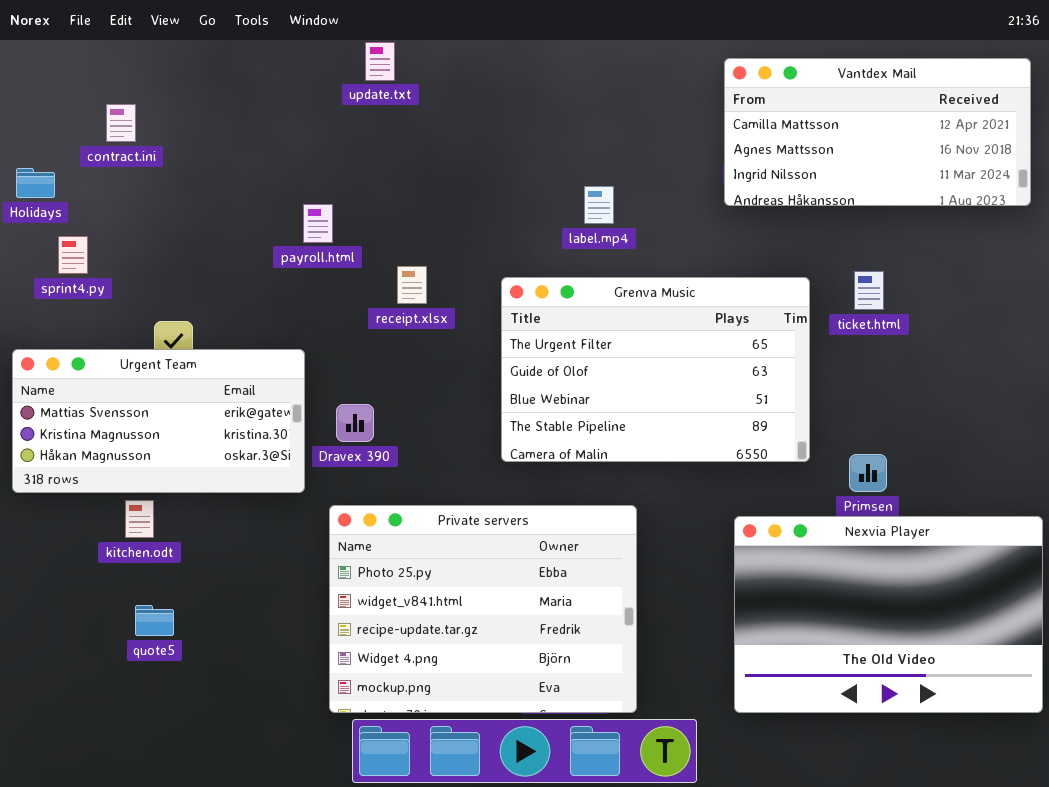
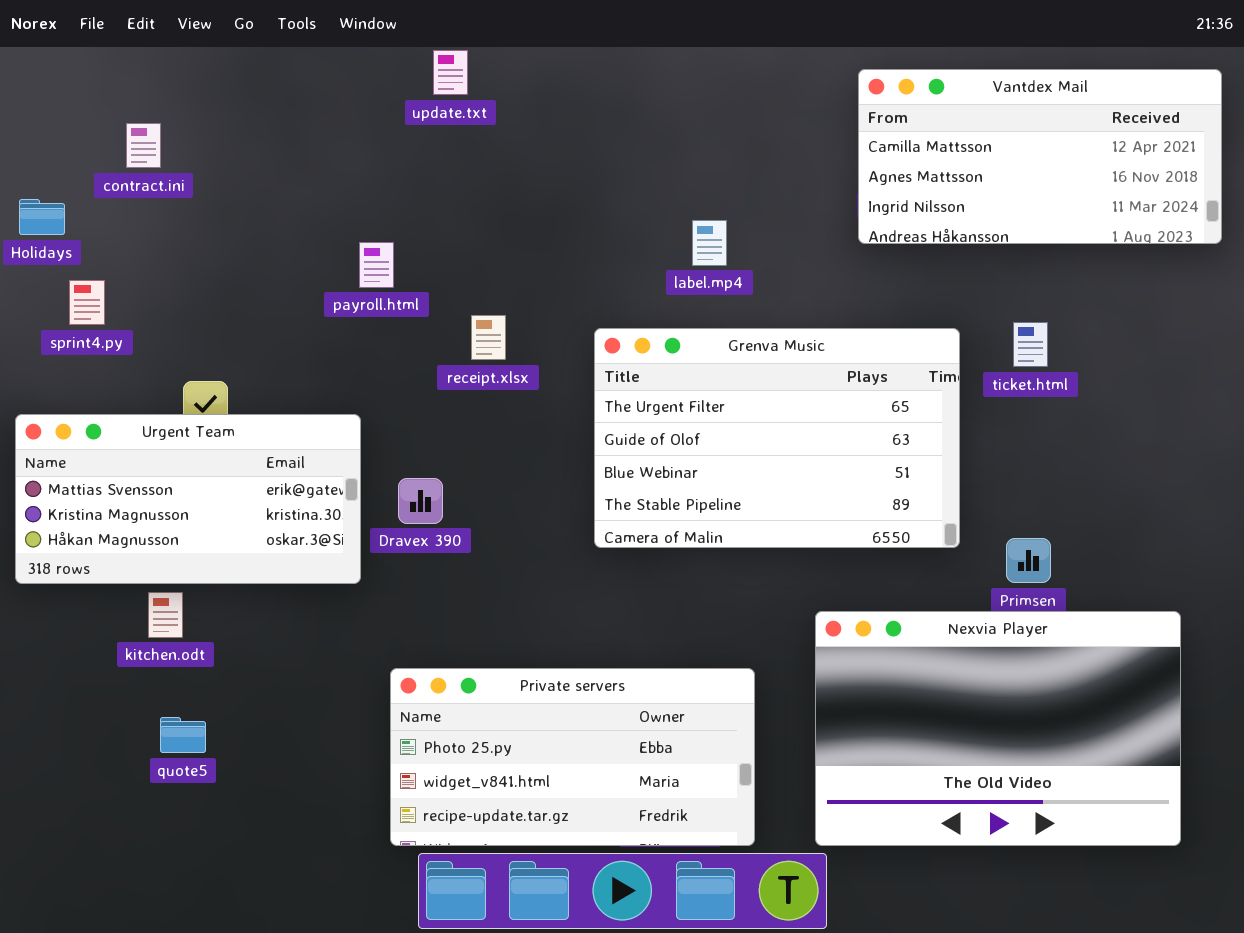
Private servers: [329,505,637,713] -> [390,668,755,846], resized
Nexvia Player: [734,516,1043,713] -> [815,611,1181,846], moved

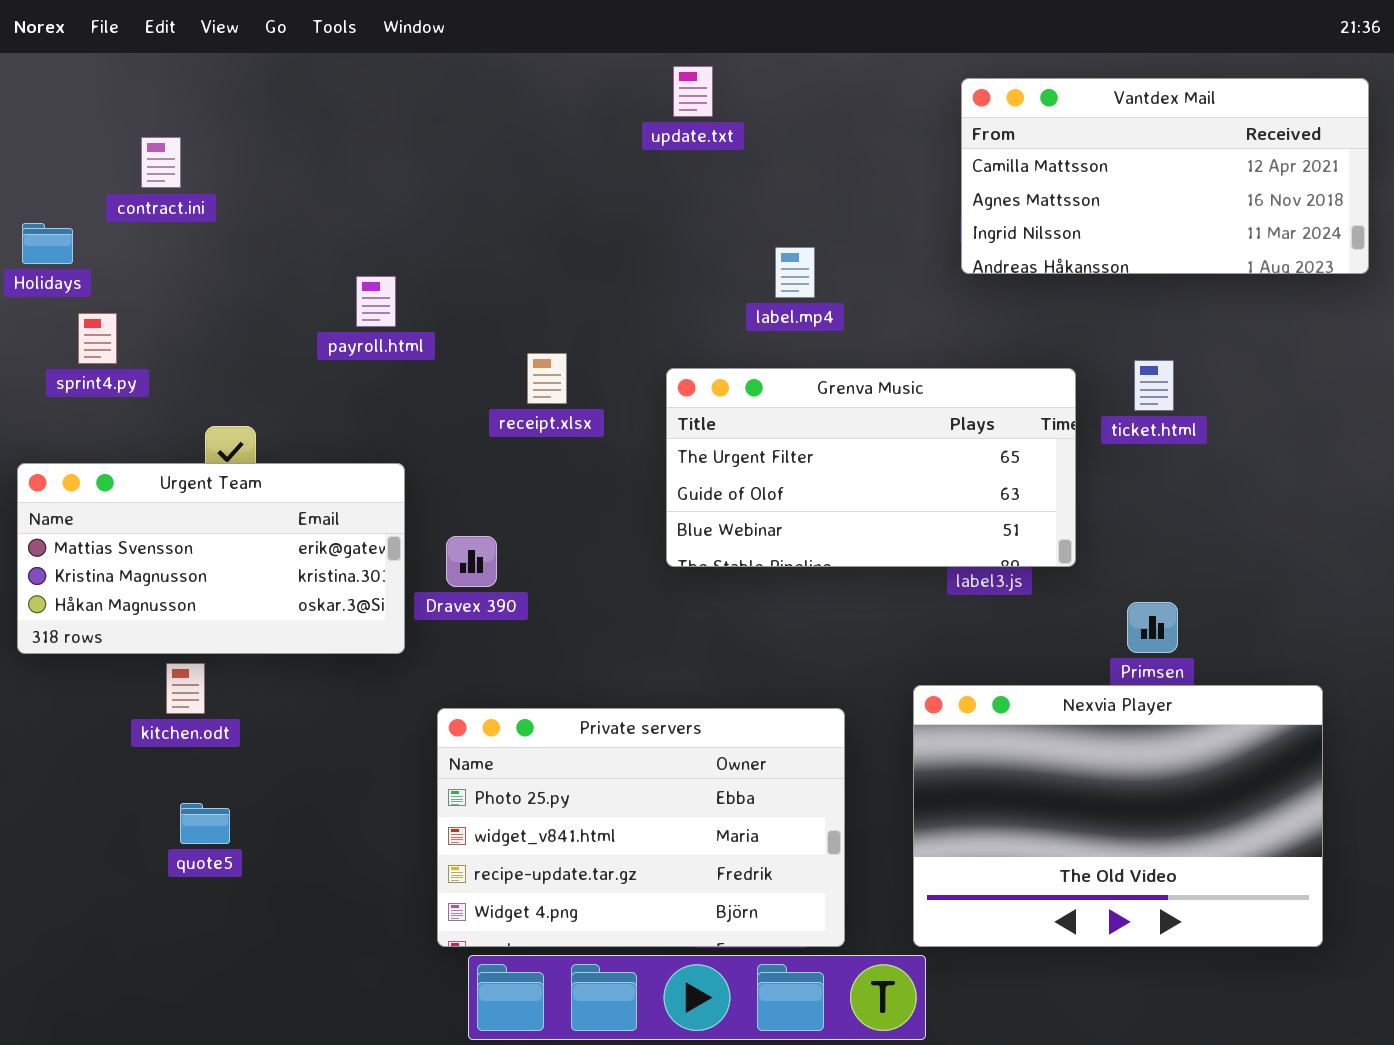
update.txt: [433,50,468,95] -> [673,66,713,117], moved
payroll.html: [359,242,394,288] -> [356,276,396,327], moved
Grenva Music: [594,328,960,548] -> [666,368,1076,567], resized
Private servers: [390,668,755,846] -> [437,708,845,947], resized

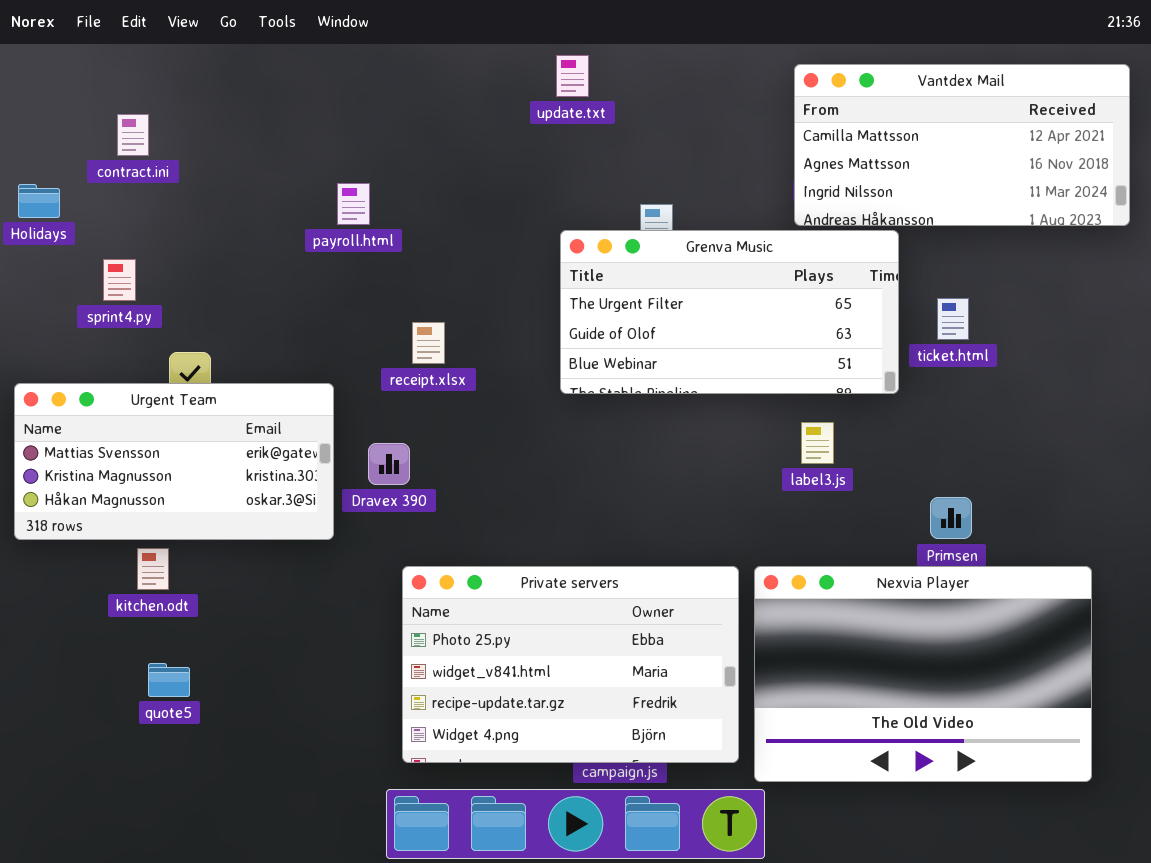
payroll.html: [356,276,396,327] -> [337,183,370,225], moved
sprint4.py: [78,313,117,364] -> [103,259,136,301], moved
receipt.xlsx: [527,353,567,404] -> [412,322,445,364], moved
Grenva Music: [666,368,1076,567] -> [560,230,899,394], moved
Private servers: [437,708,845,947] -> [402,566,739,763], moved

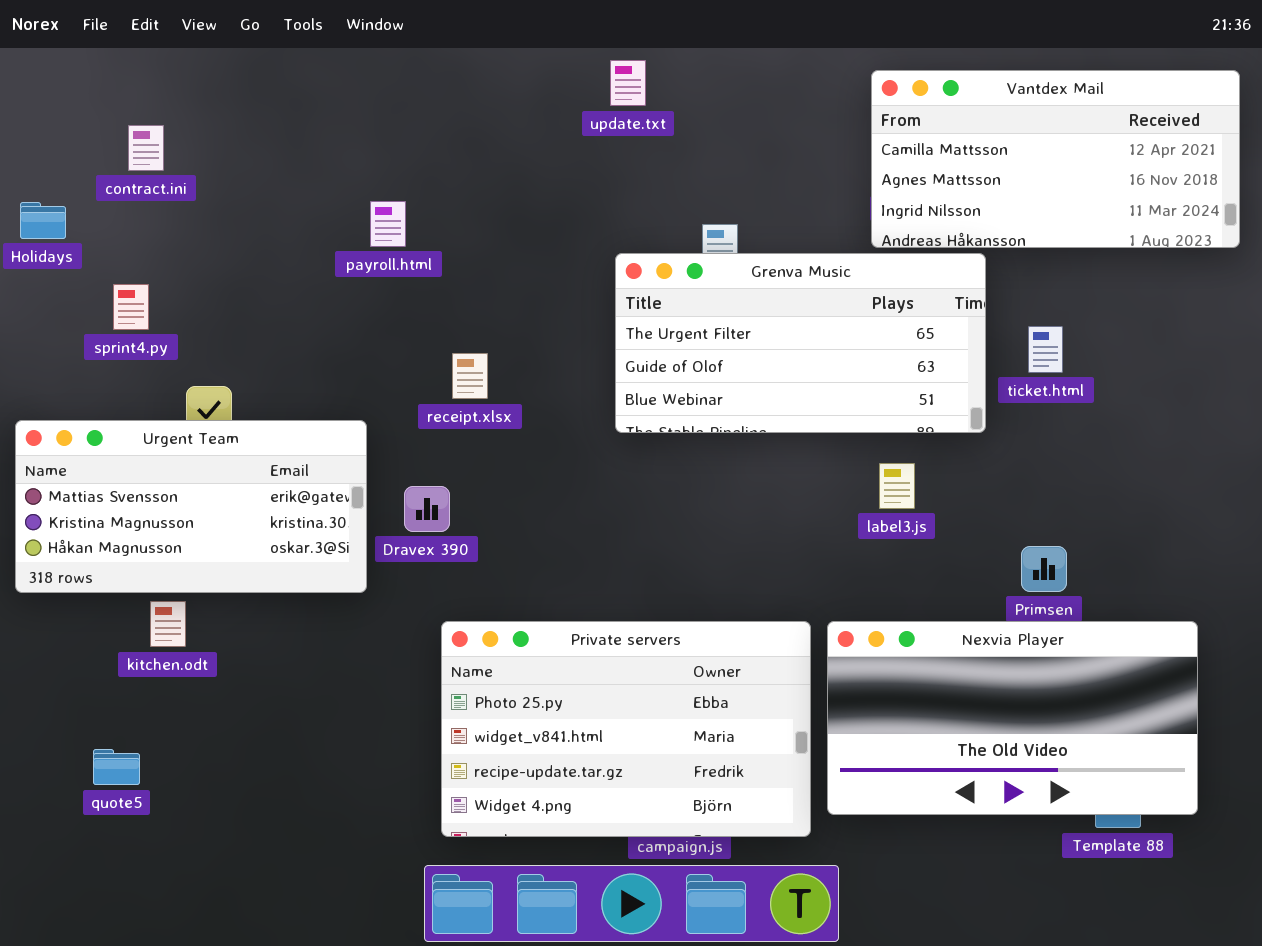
Nexvia Player: [754,566,1092,782] -> [827,621,1198,815], resized
quote5: [148,663,190,697] -> [93,749,140,785], moved

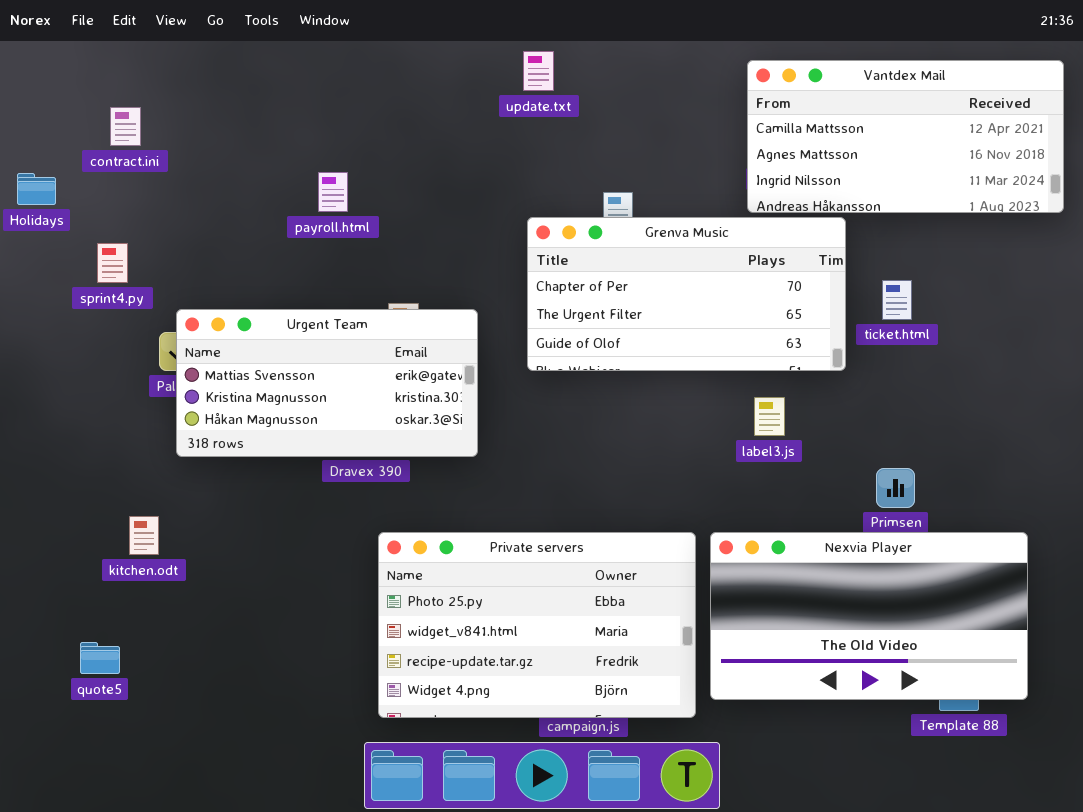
Grenva Music: [615,253,986,433] -> [527,217,846,371], scrolled up 1 row
Urgent Team: [15,420,367,593] -> [176,309,478,457], moved

